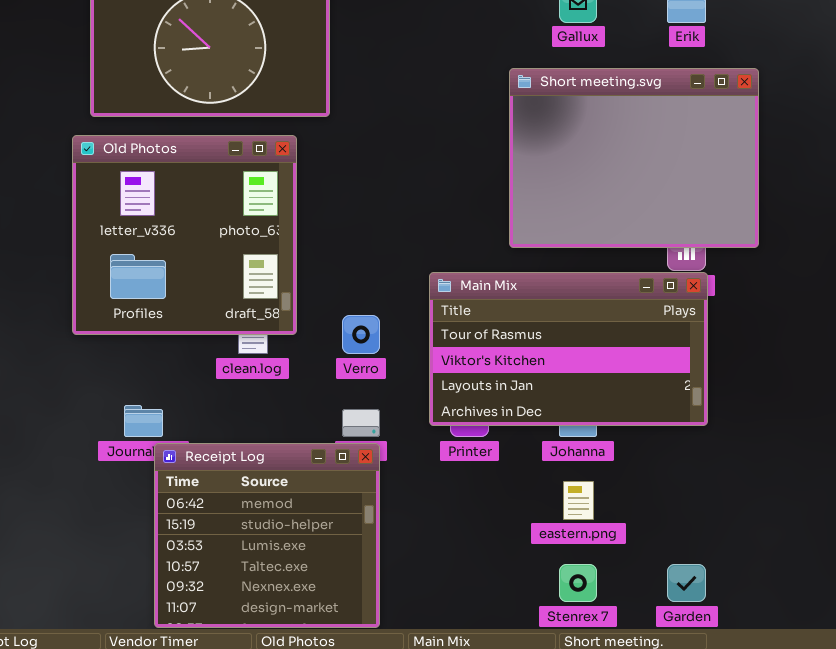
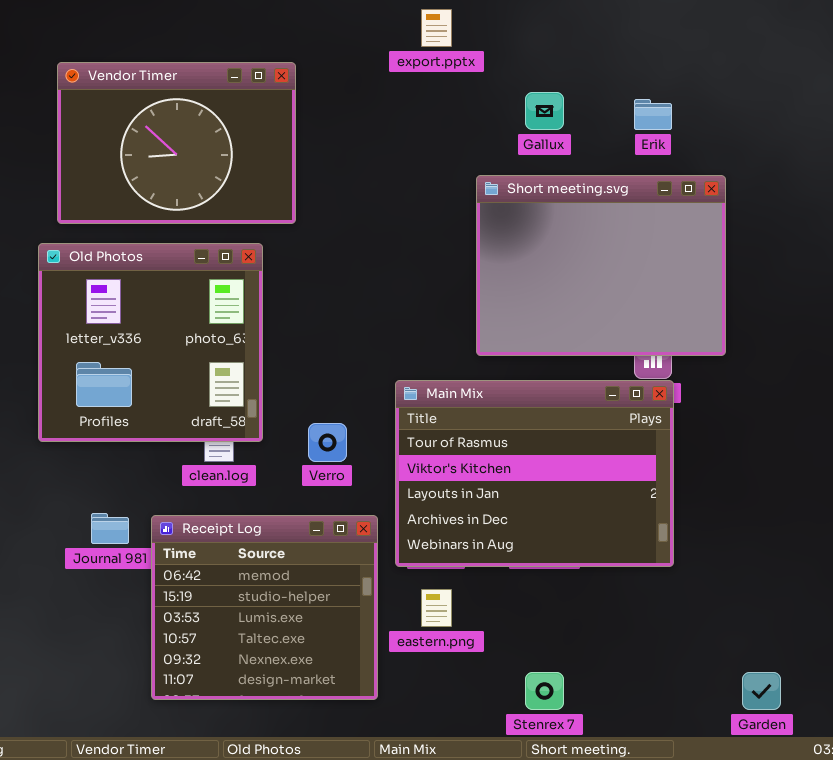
Main Mix: [429,272,708,426] -> [395,380,674,567], resized
Receipt Log: [154,443,380,628] -> [151,515,378,700], moved
eastern.png: [563,481,594,520] -> [421,589,452,627], moved
Garden: [667,564,706,602] -> [742,672,781,710], moved

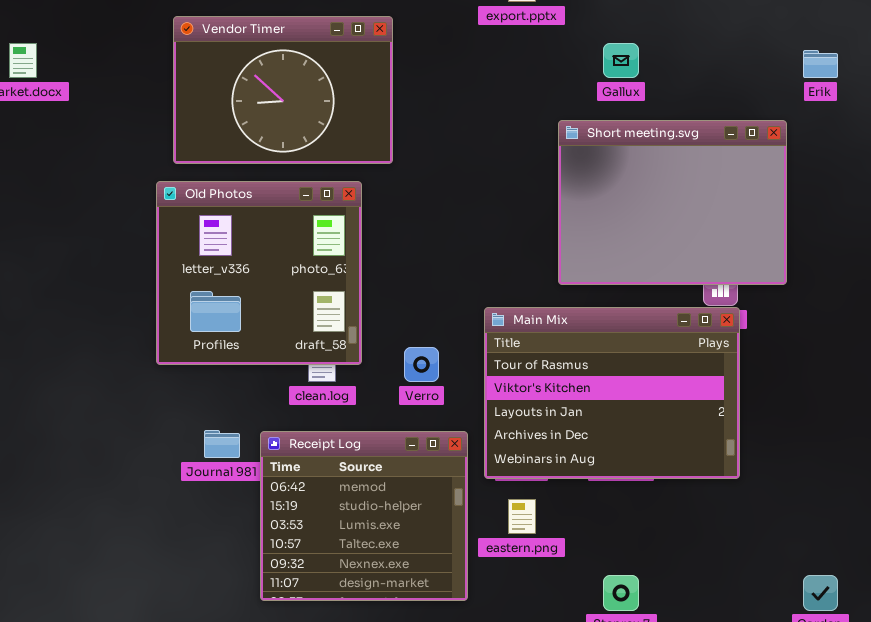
Erik: [634,99,672,130] -> [803,50,838,78], moved

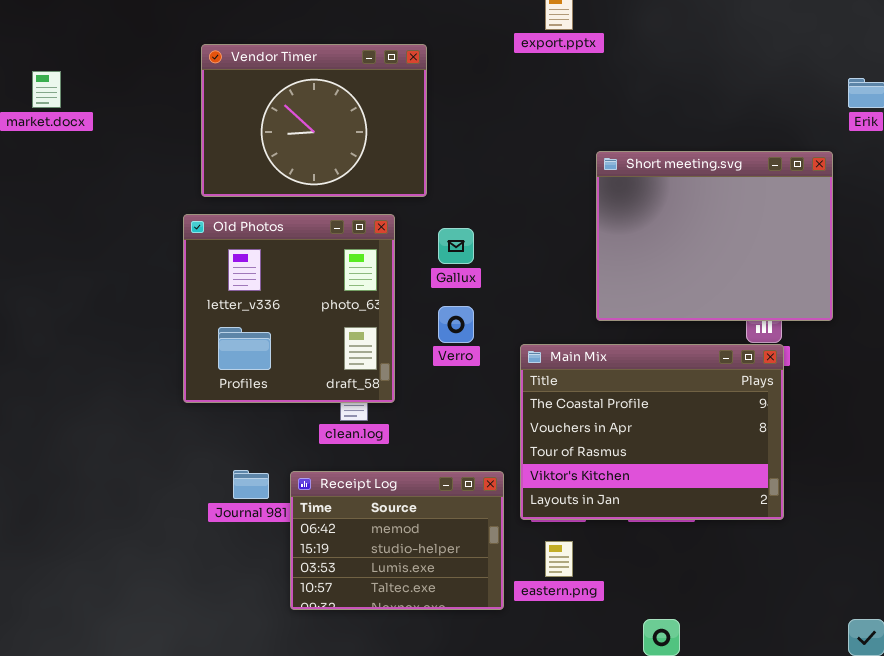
Gallux: [603,43,639,78] -> [438,228,474,264], moved
Main Mix: [484,307,740,479] -> [520,344,784,520], scrolled up 2 rows
Verro: [404,347,439,382] -> [438,306,474,343], moved
Receipt Log: [260,431,468,601] -> [290,471,504,610], resized

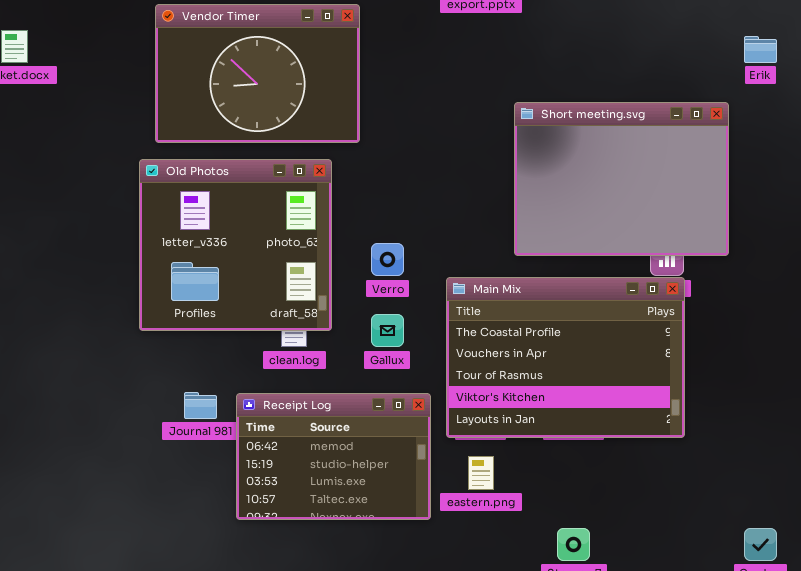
Gallux: [438,228,474,264] -> [371,314,404,347], moved

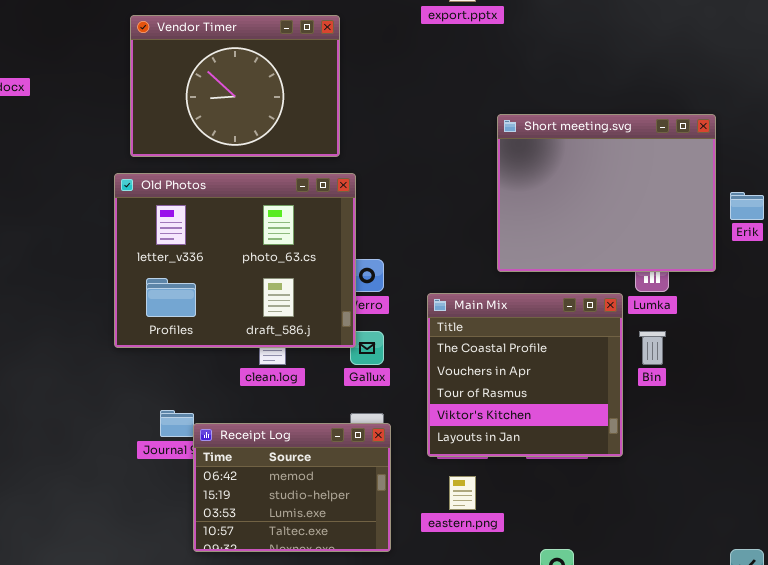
Erik: [744,36,777,63] -> [730,192,764,220], moved
Old Photos: [139,159,332,331] -> [114,173,356,348], resized
Main Mix: [446,277,685,438] -> [427,293,623,457], resized
Receipt Log: [236,393,431,520] -> [193,423,391,552], moved

